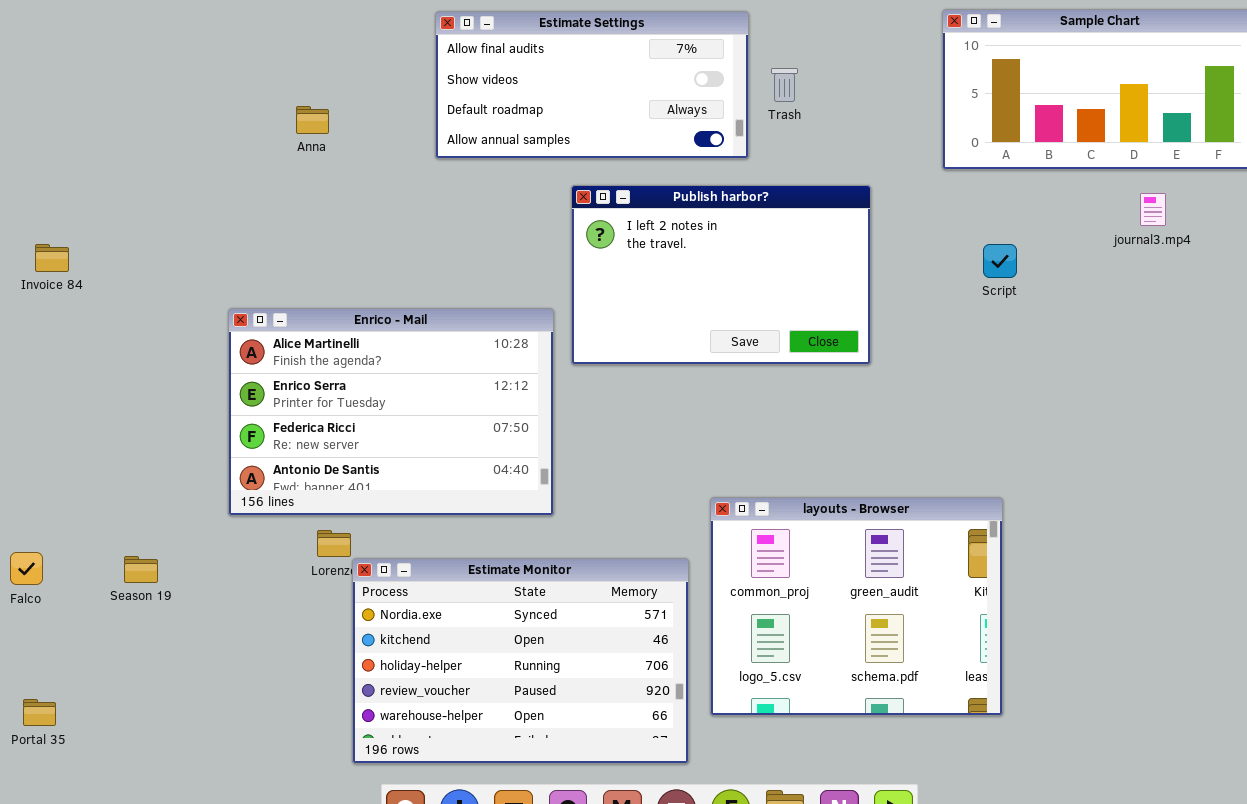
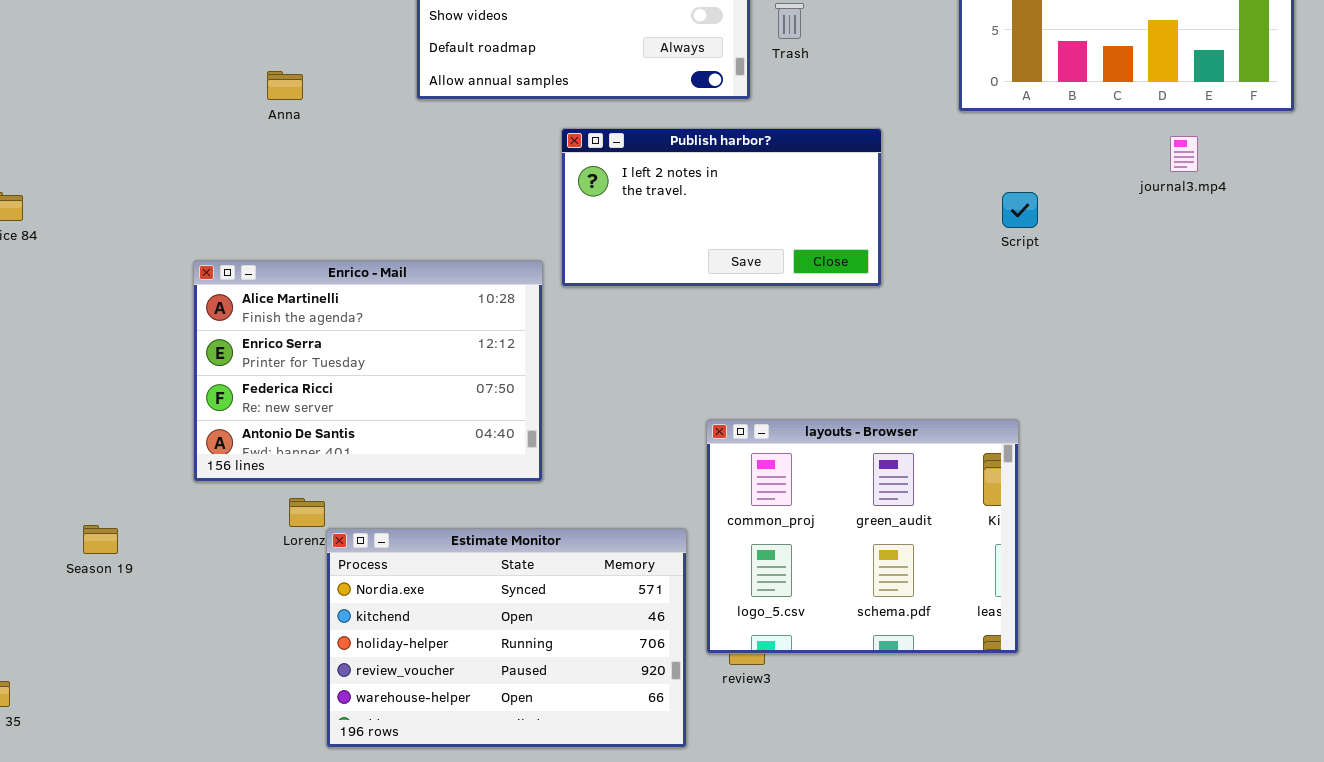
Anna: [296,106,329,134] -> [267,71,303,100], moved
Publish harbor?: [571,185,871,365] -> [561,128,882,287], resized
layouts - Browser: [710,497,1003,716] -> [706,419,1019,654], moved

